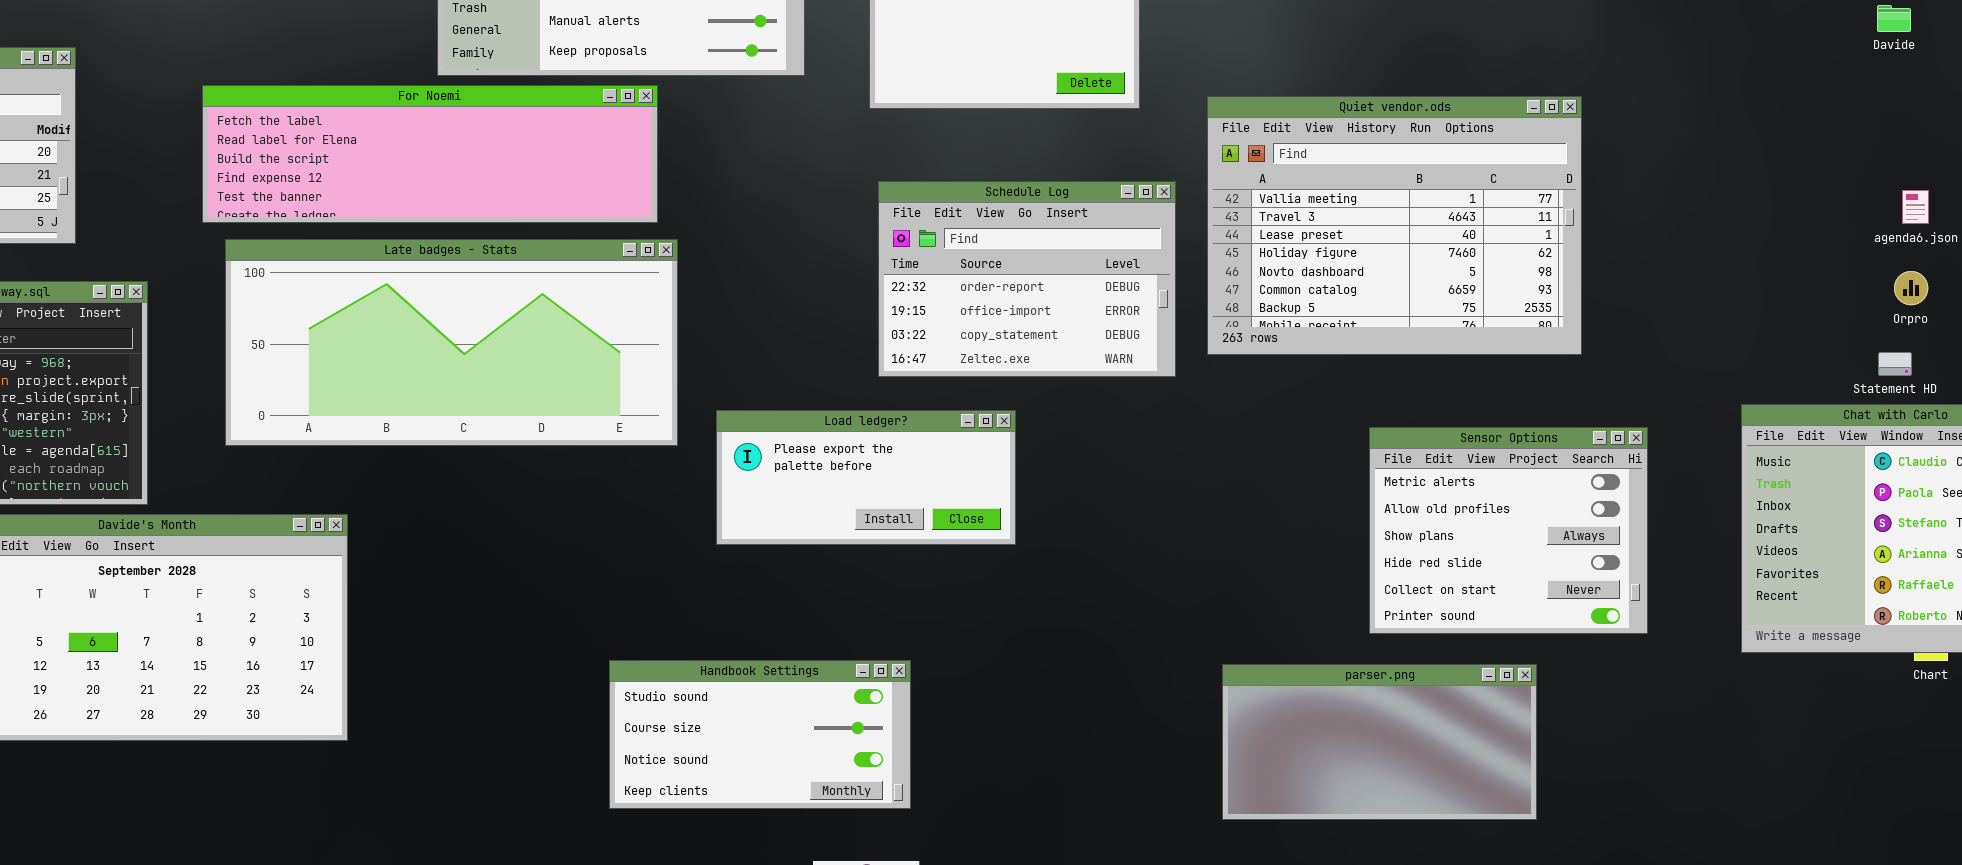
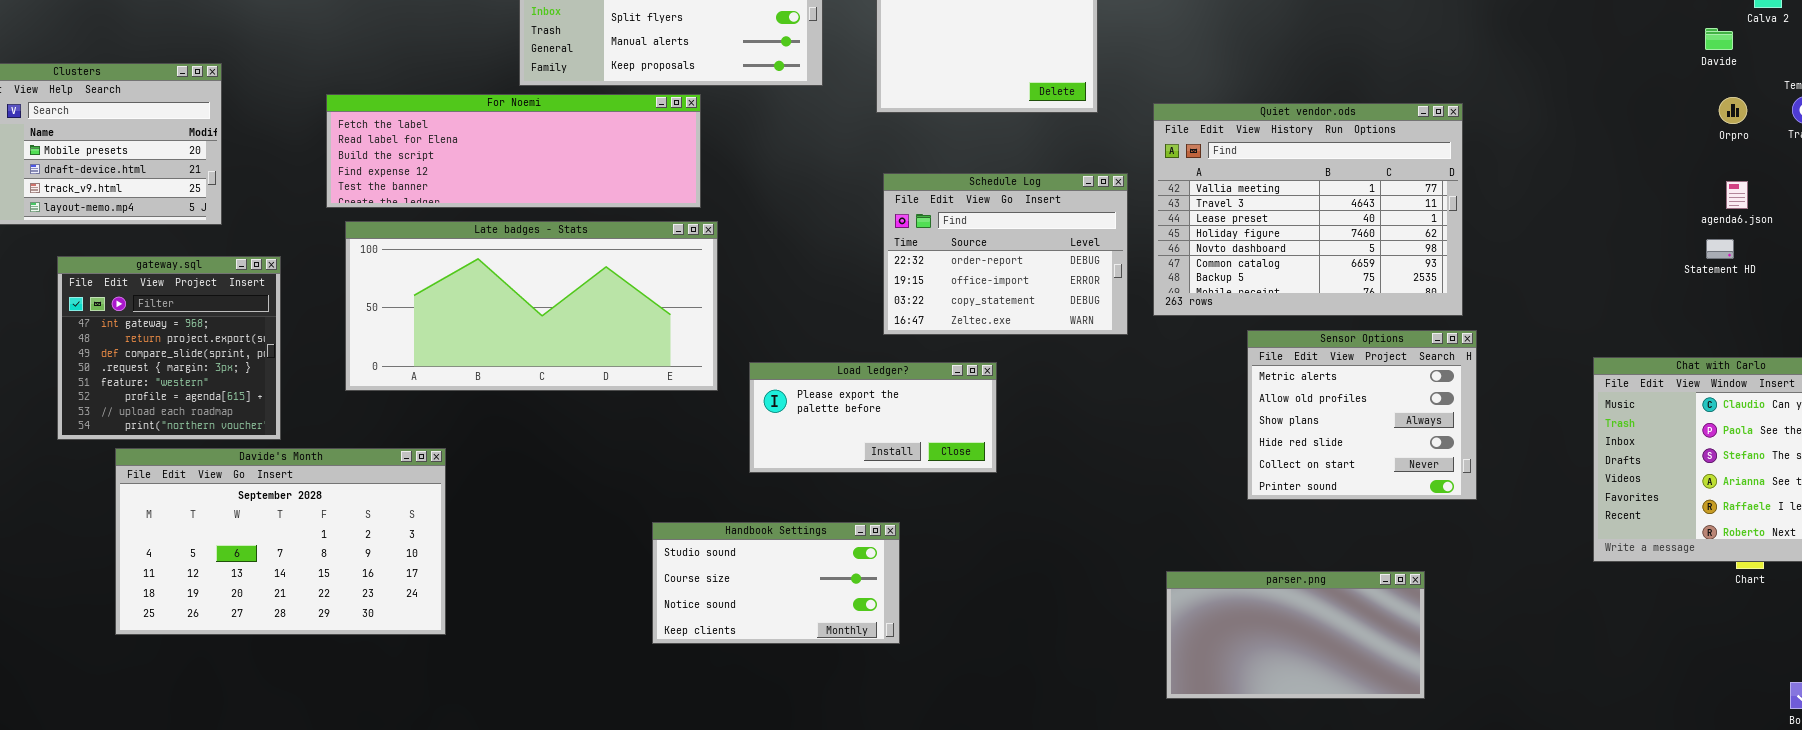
Orpro: [1894,271,1928,305] -> [1719,97,1747,124], moved
Statement HD: [1878,352,1912,376] -> [1706,239,1734,259], moved
Sensor Options: [1369,427,1648,634] -> [1247,330,1477,500], moved
Handbook Settings: [609,660,911,809] -> [652,522,900,644], moved

